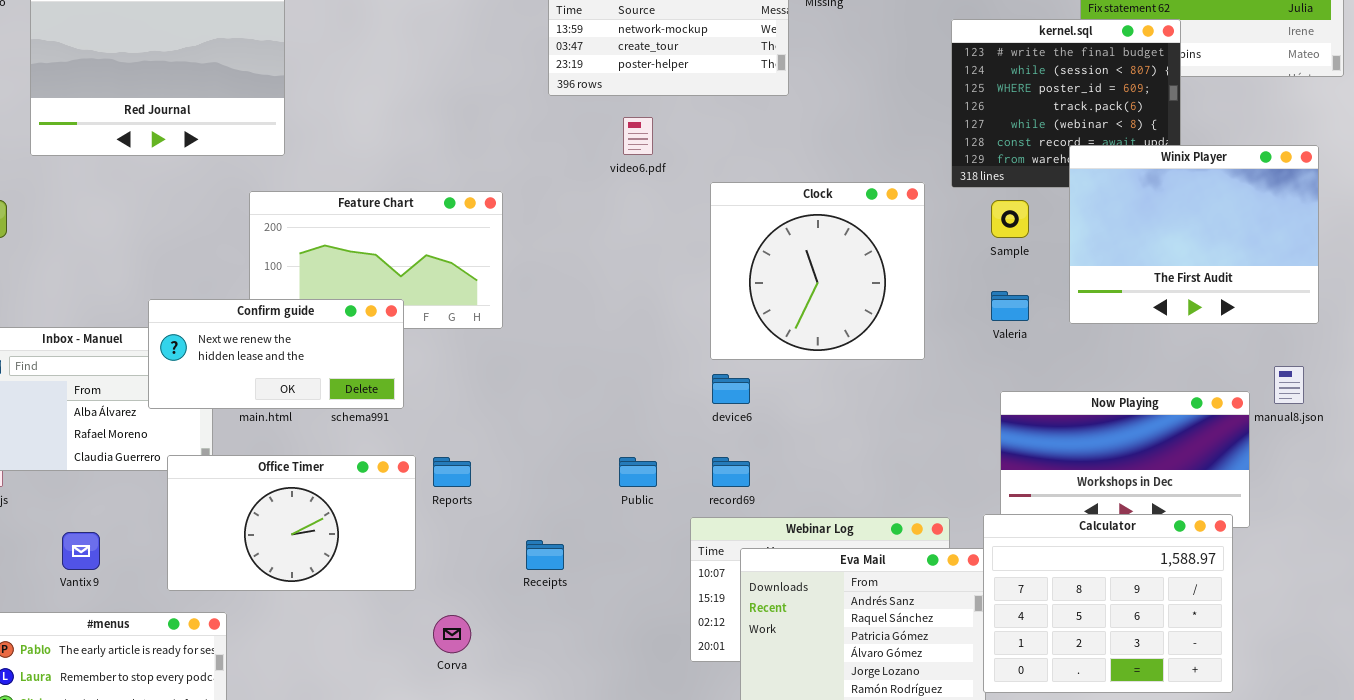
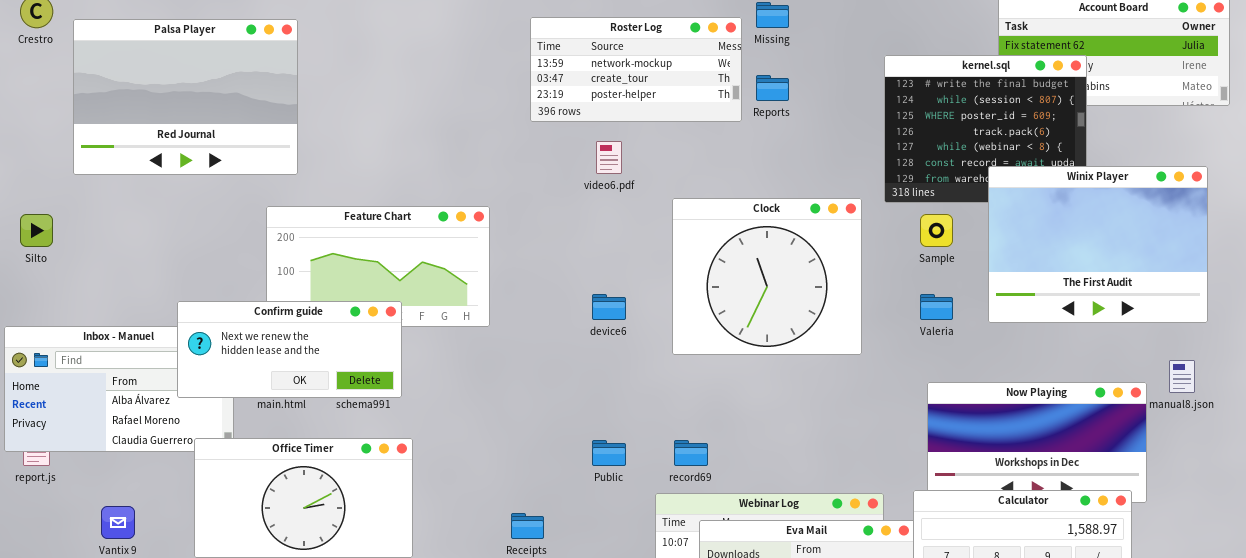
device6: [712,374,750,404] -> [592,294,626,320], moved
Reports: [433,457,471,487] -> [756,75,789,101], moved

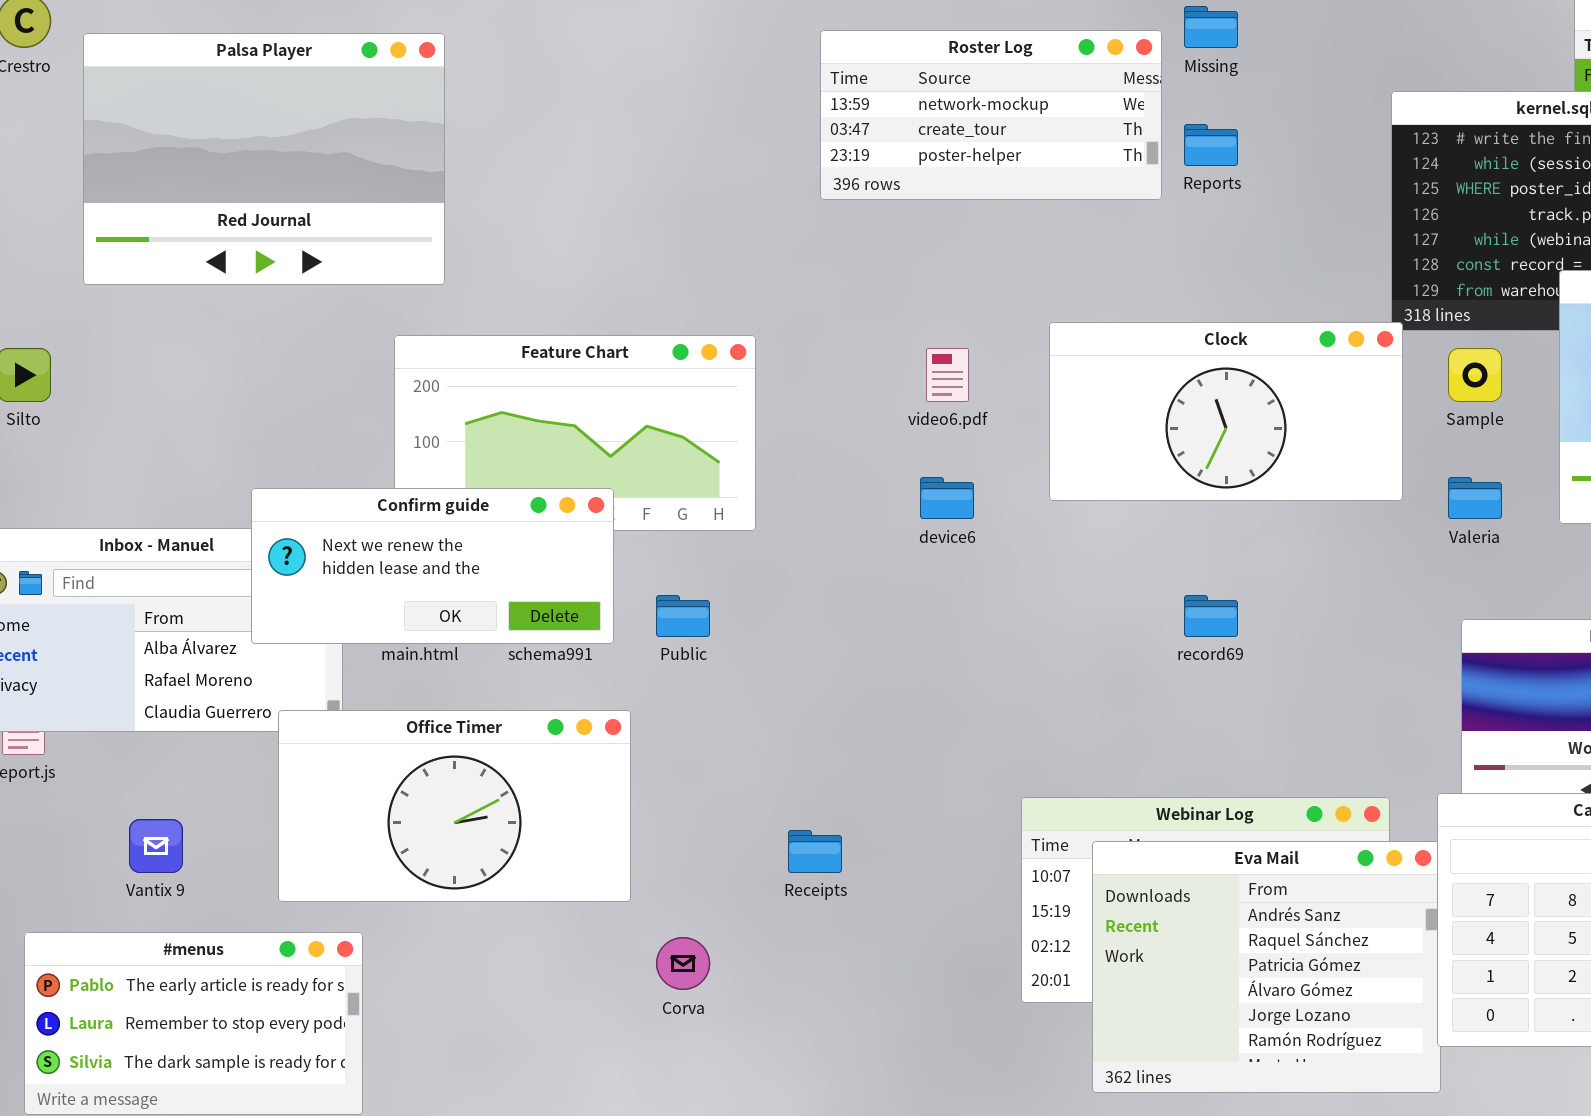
video6.pdf: [596,141,622,174] -> [926,348,969,402], moved
Clock: [672,198,862,355] -> [1049,322,1403,501], resized
Public: [592,440,626,466] -> [656,595,710,637], moved
record69: [674,440,708,466] -> [1184,595,1238,637], moved

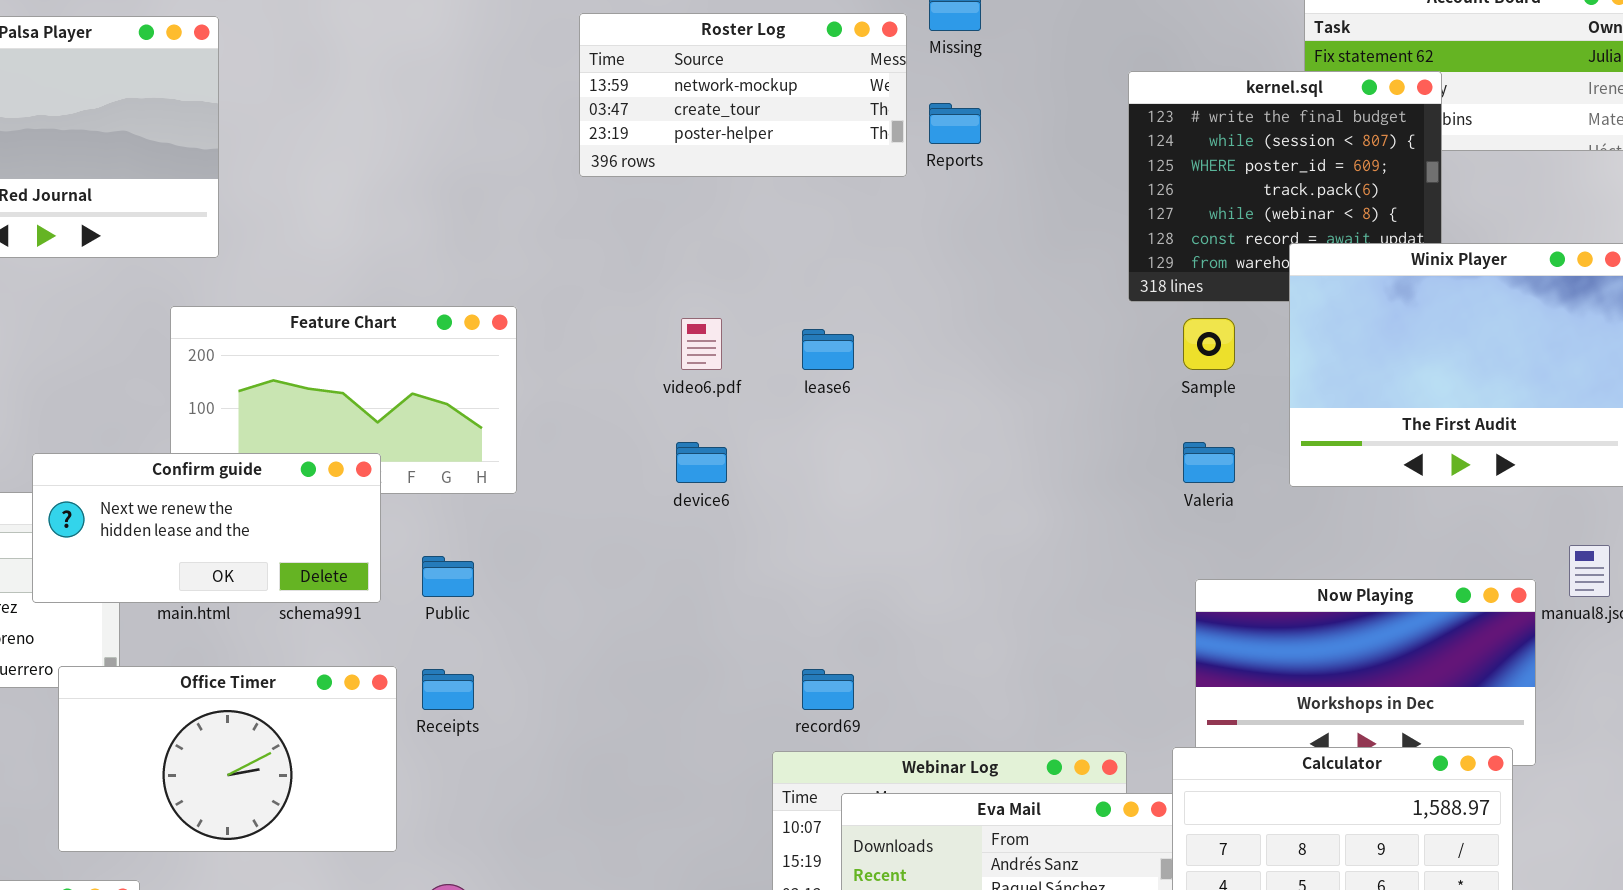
Clock: [1049,322,1403,501] -> none, closed
record69: [1184,595,1238,637] -> [802,669,854,710], moved
Receipts: [788,830,842,873] -> [422,669,474,710], moved

